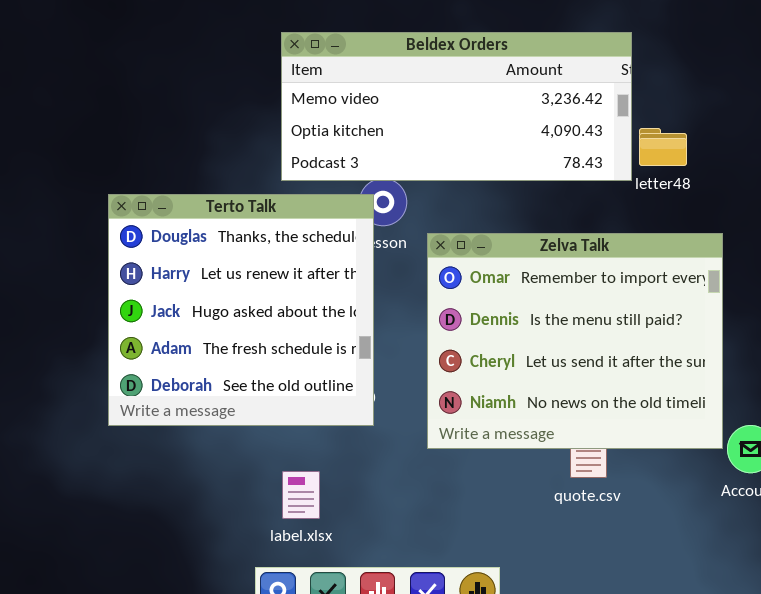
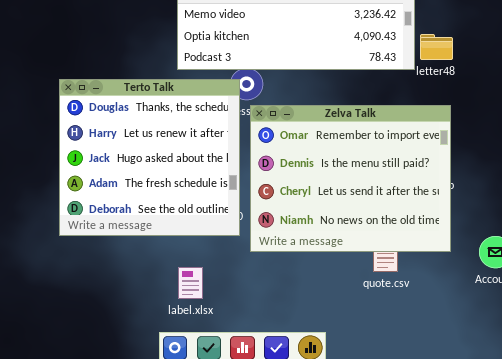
Zelva Talk: [427,233,723,449] -> [250,105,451,252], moved

